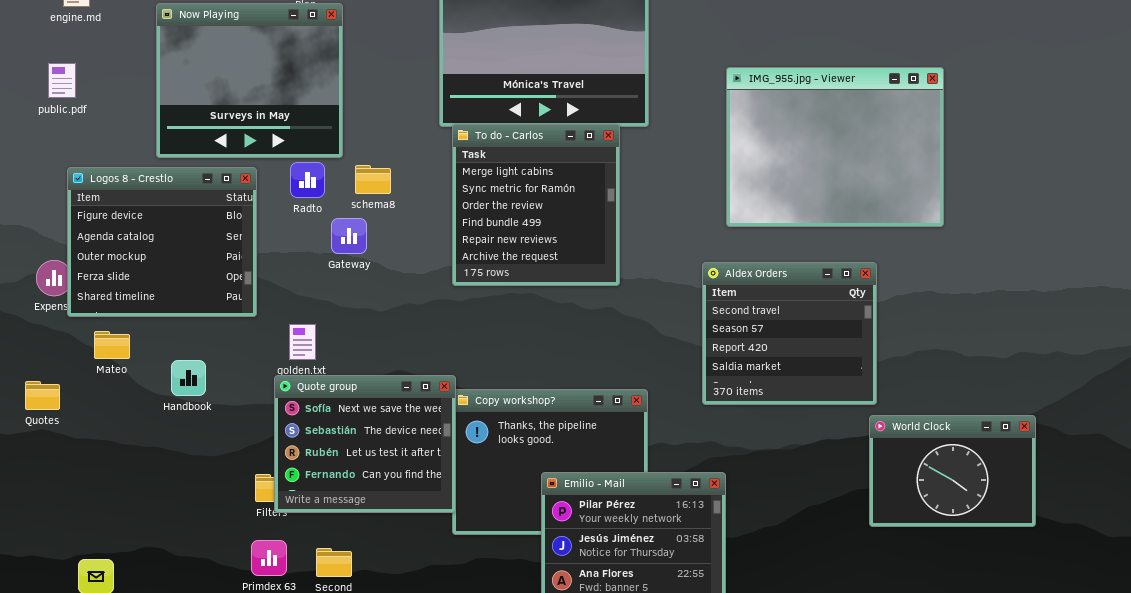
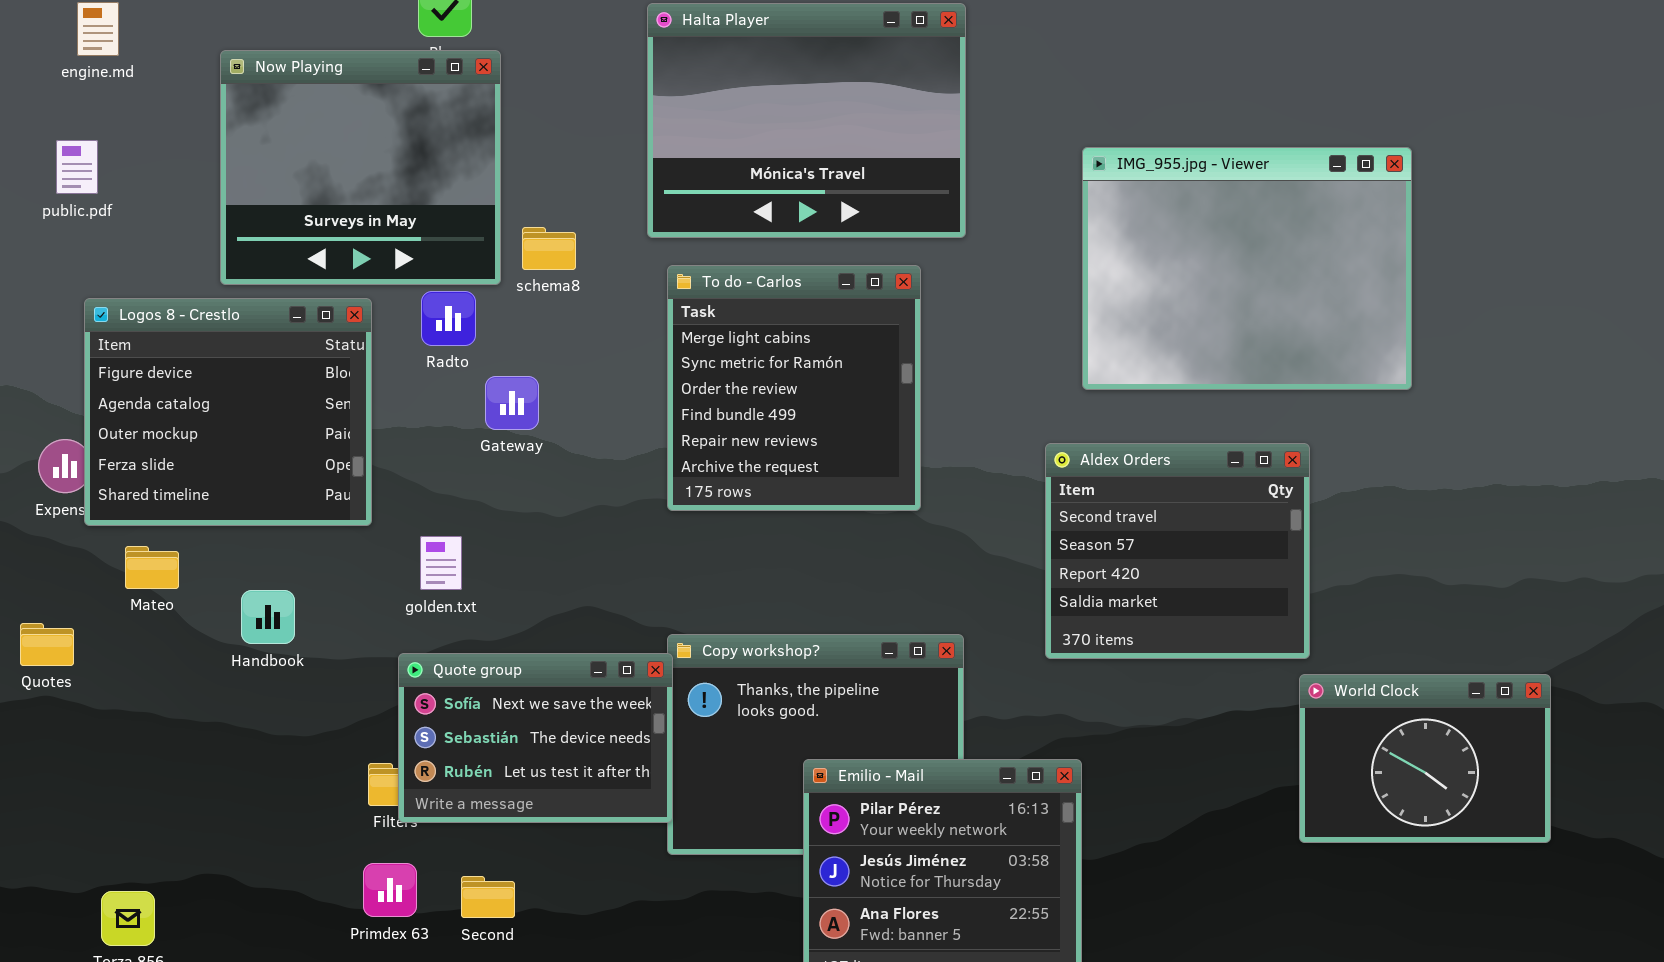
To do - Carlos: [452,124,620,286] -> [667,265,921,511], moved
schema8: [355,165,391,194] -> [522,227,576,270], moved
Quote group: [274,375,456,513] -> [398,653,673,823], resized

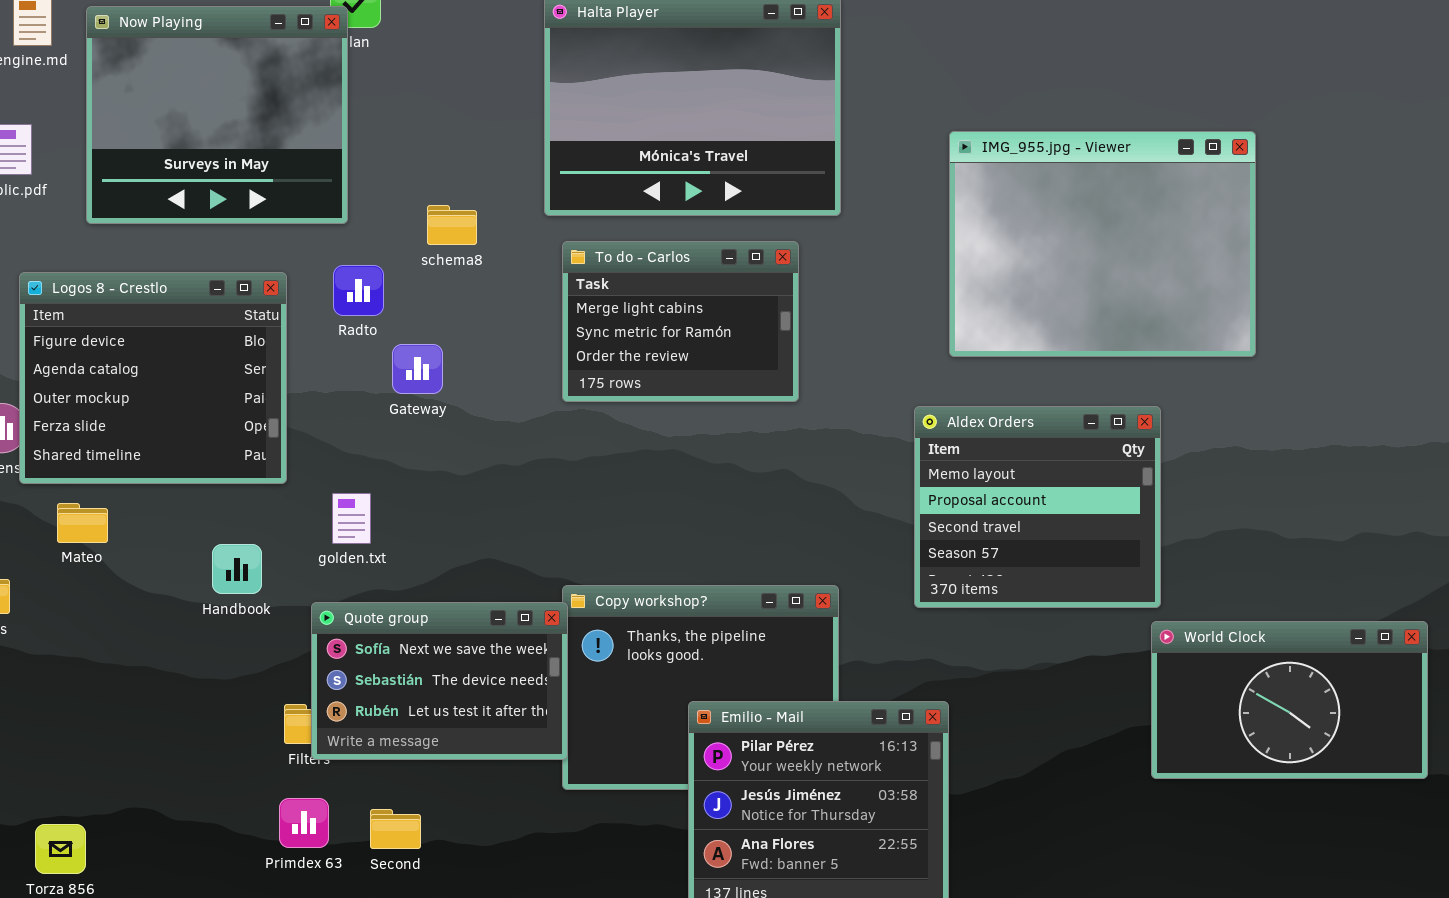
Now Playing: [220,50,501,285] -> [86,6,348,224], moved
To do - Carlos: [667,265,921,511] -> [562,241,799,402], resized
Aldex Orders: [1045,443,1310,659] -> [914,406,1161,608], scrolled up 2 rows
Handbook: [241,590,295,644] -> [212,544,262,594], moved
World Clock: [1299,674,1551,843] -> [1151,621,1428,779], resized

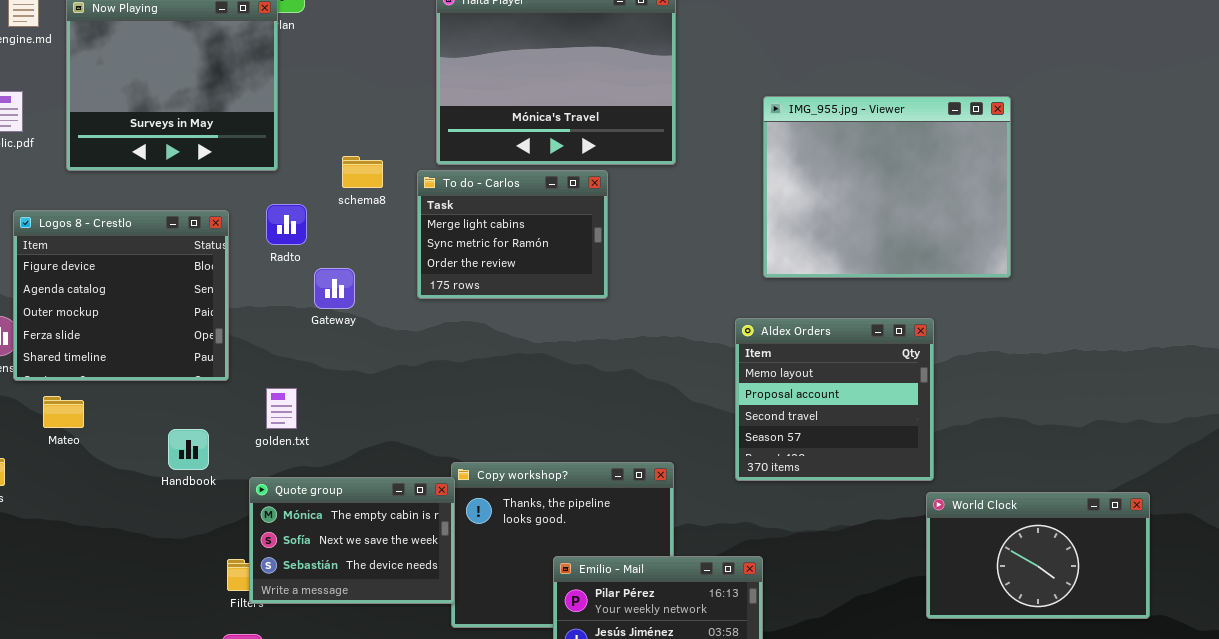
To do - Carlos: [562,241,799,402] -> [417,170,608,299], moved
Quote group: [311,602,568,760] -> [249,477,455,604], scrolled up 1 row

